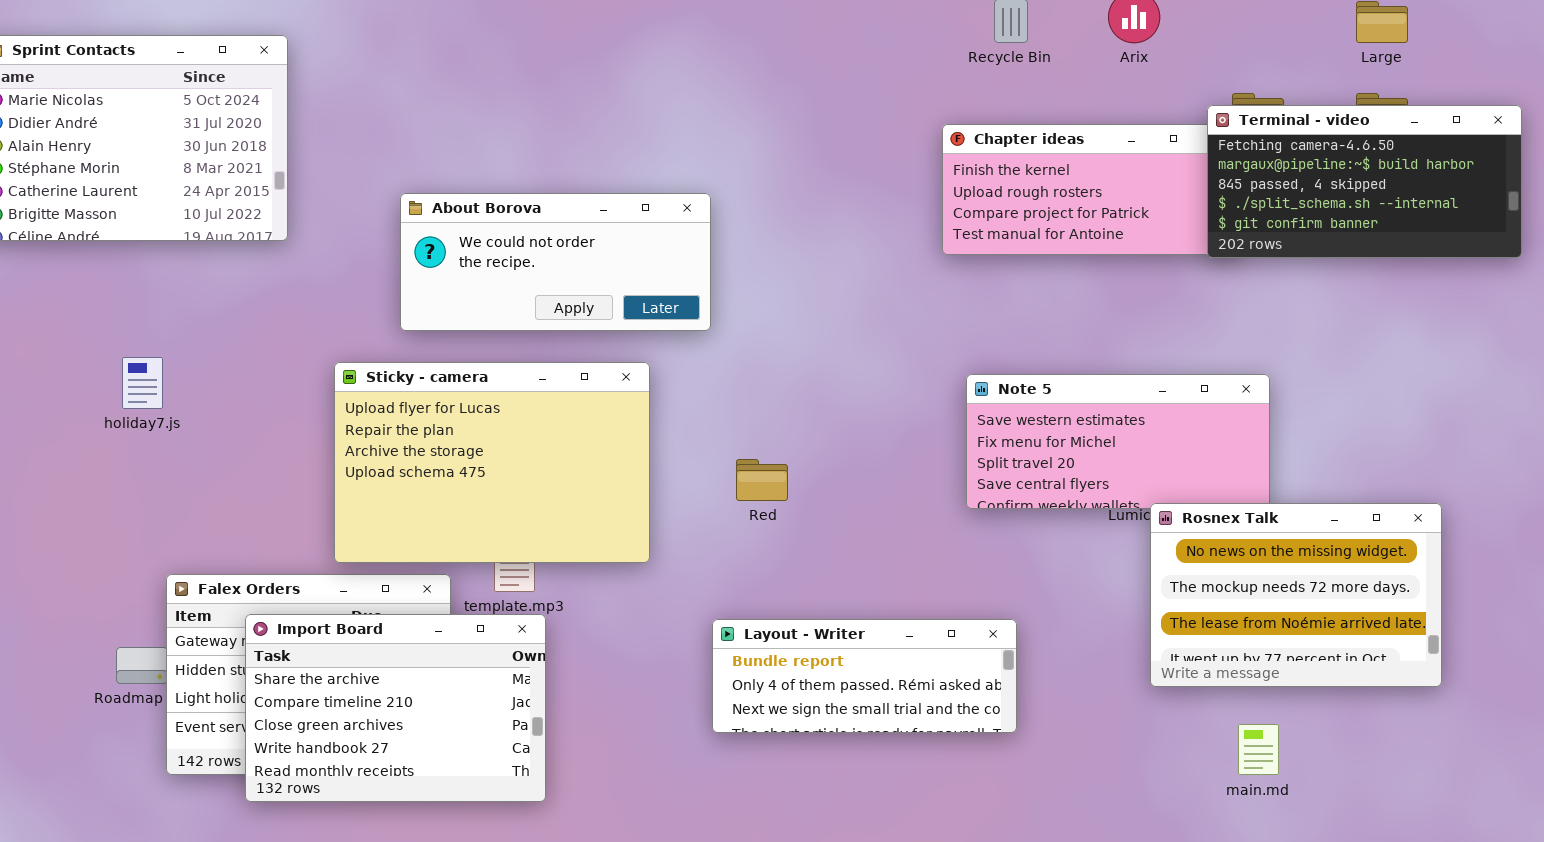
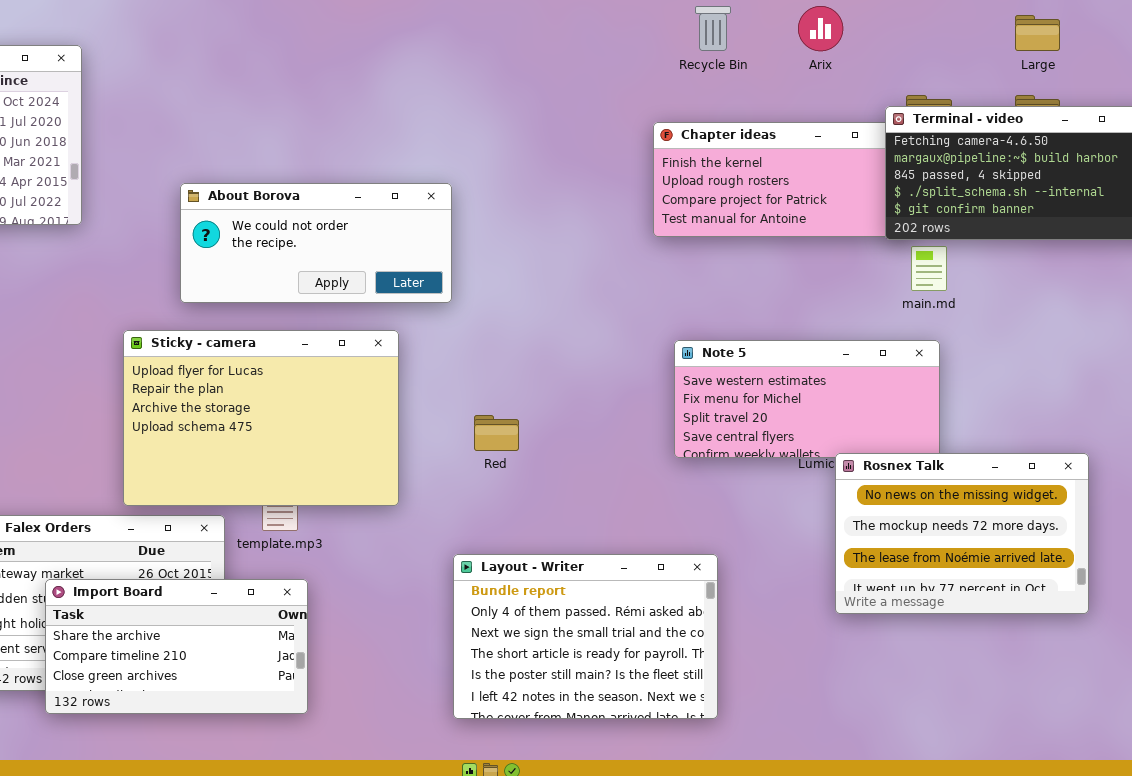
Import Board: [245,614,546,802] -> [45,579,308,714], resized
Layout - Writer: [712,619,1017,733] -> [453,554,718,719], resized
main.md: [1238,724,1279,775] -> [911,246,947,291], moved

